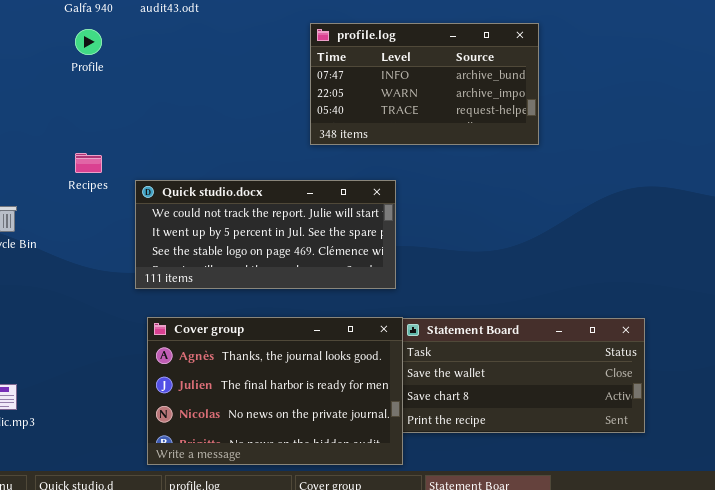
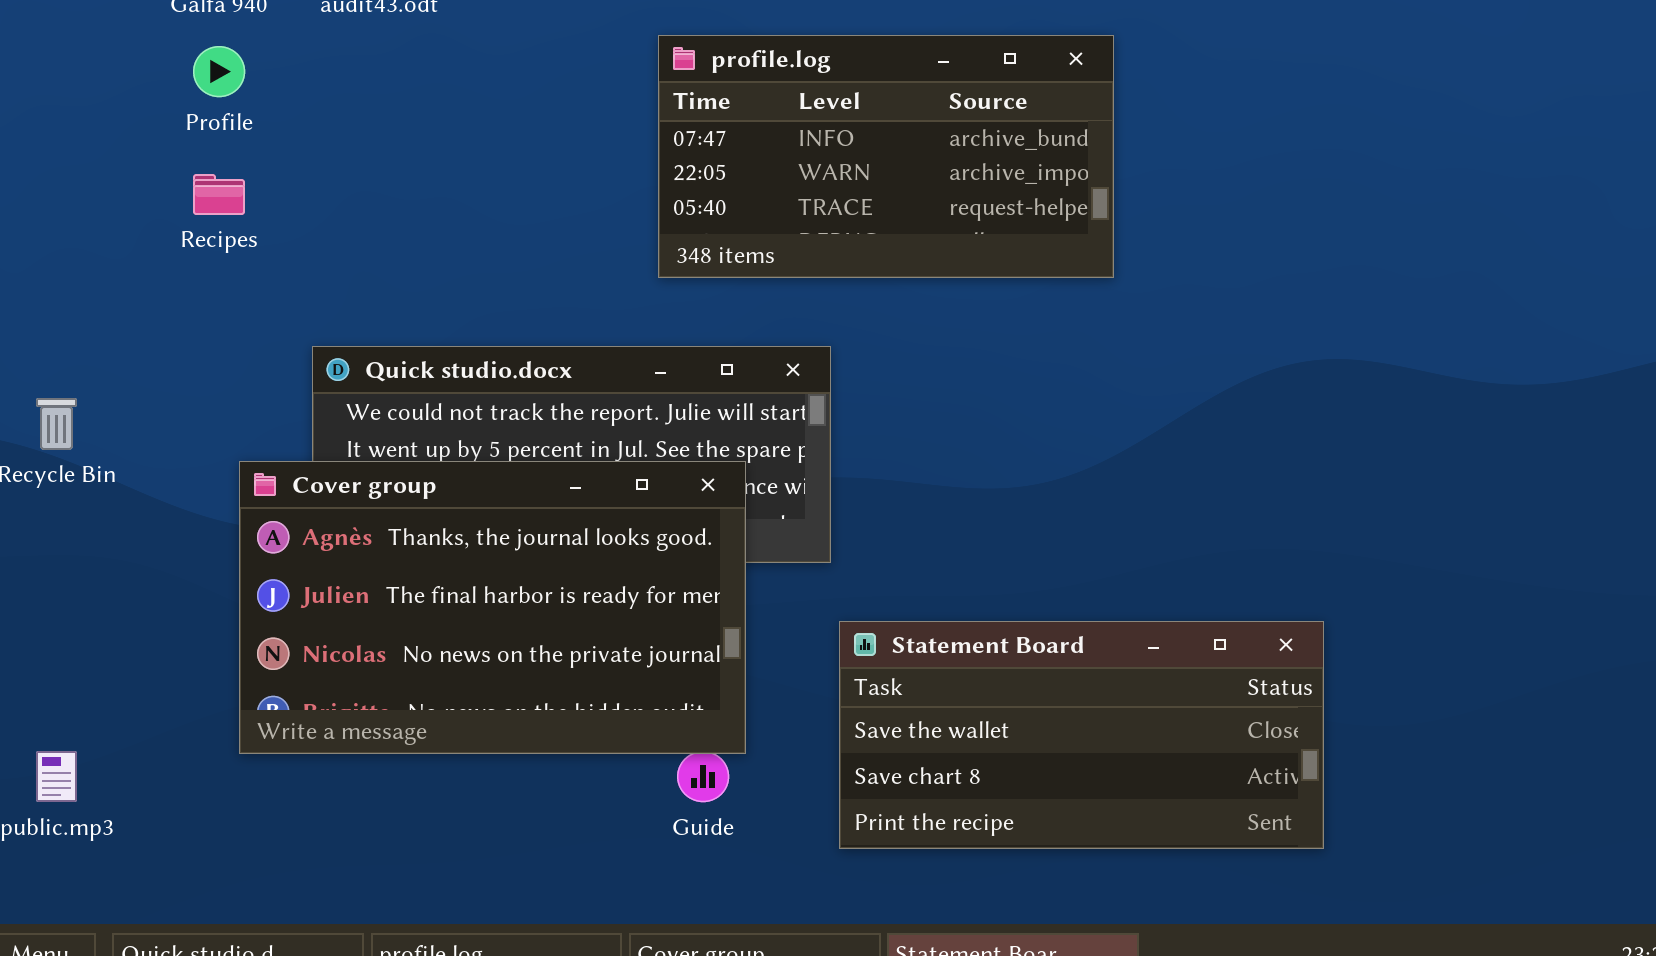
Recipes: [75,153,102,173] -> [193,174,245,215], moved
Cover group: [147,317,403,465] -> [239,461,746,754], moved

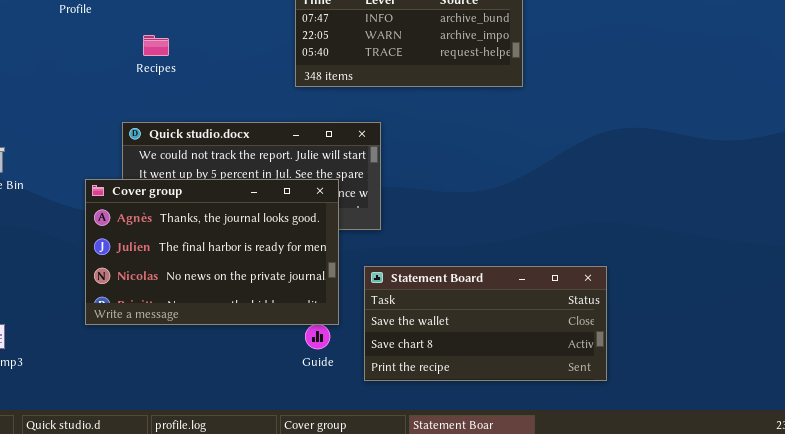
Recipes: [193,174,245,215] -> [143,35,169,56], moved
Statement Board: [839,621,1324,849] -> [364,266,607,381], moved

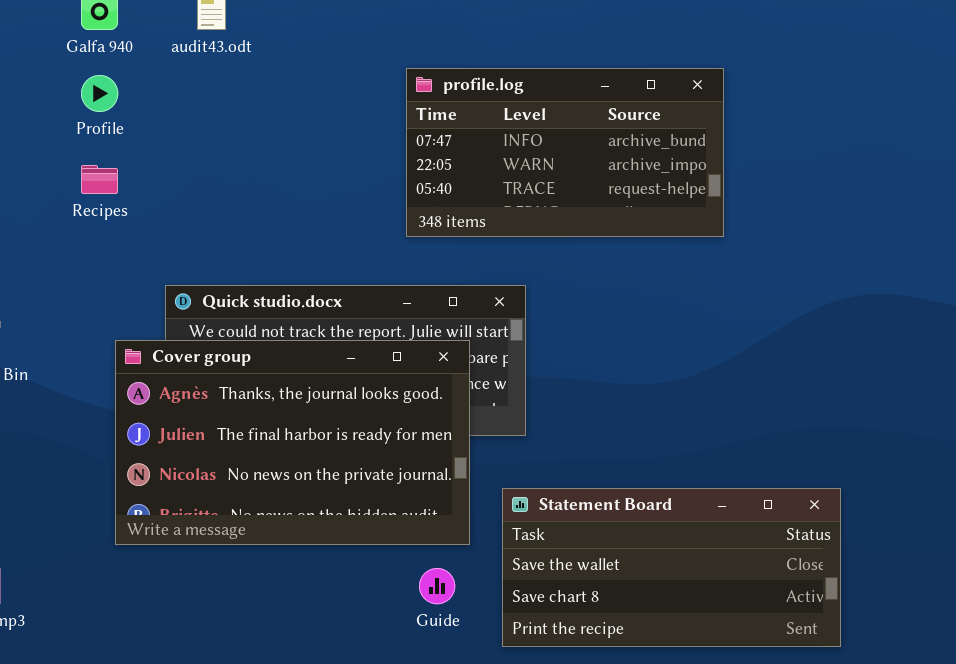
Recipes: [143,35,169,56] -> [81,165,118,194], moved
Cover group: [85,179,339,325] -> [115,340,470,545], moved

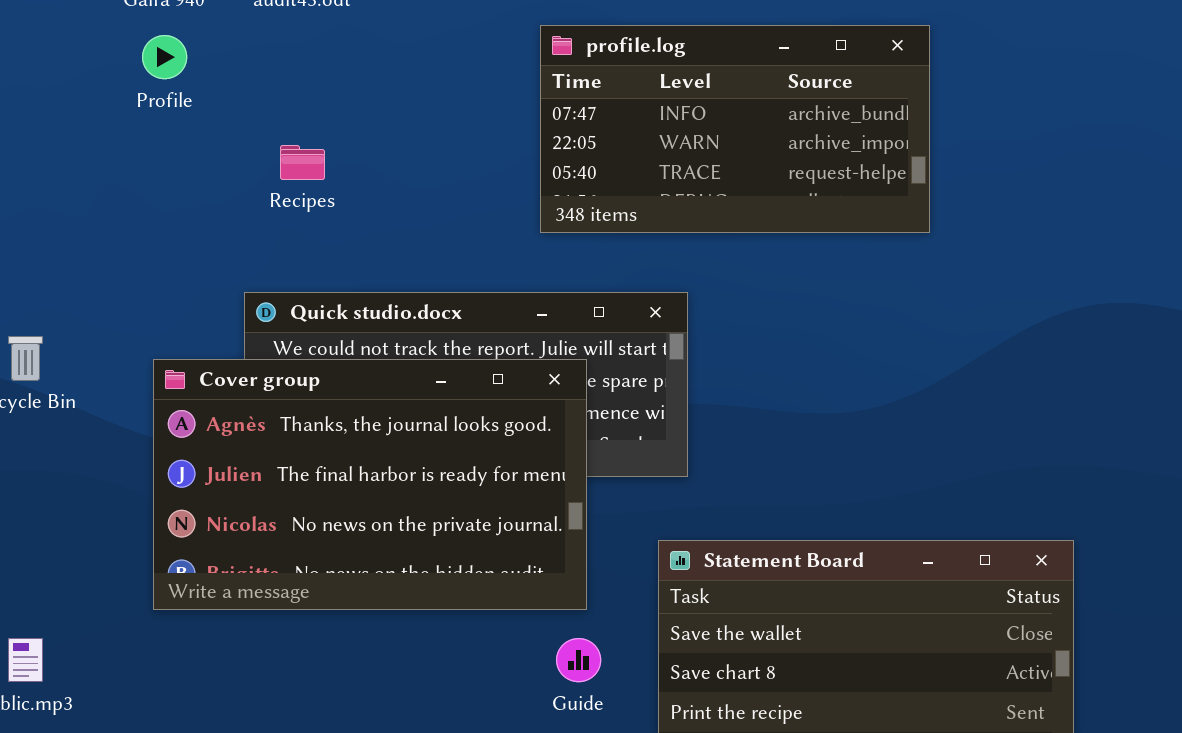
Recipes: [81,165,118,194] -> [280,145,325,180], moved
Cover group: [115,340,470,545] -> [153,359,587,610], moved

